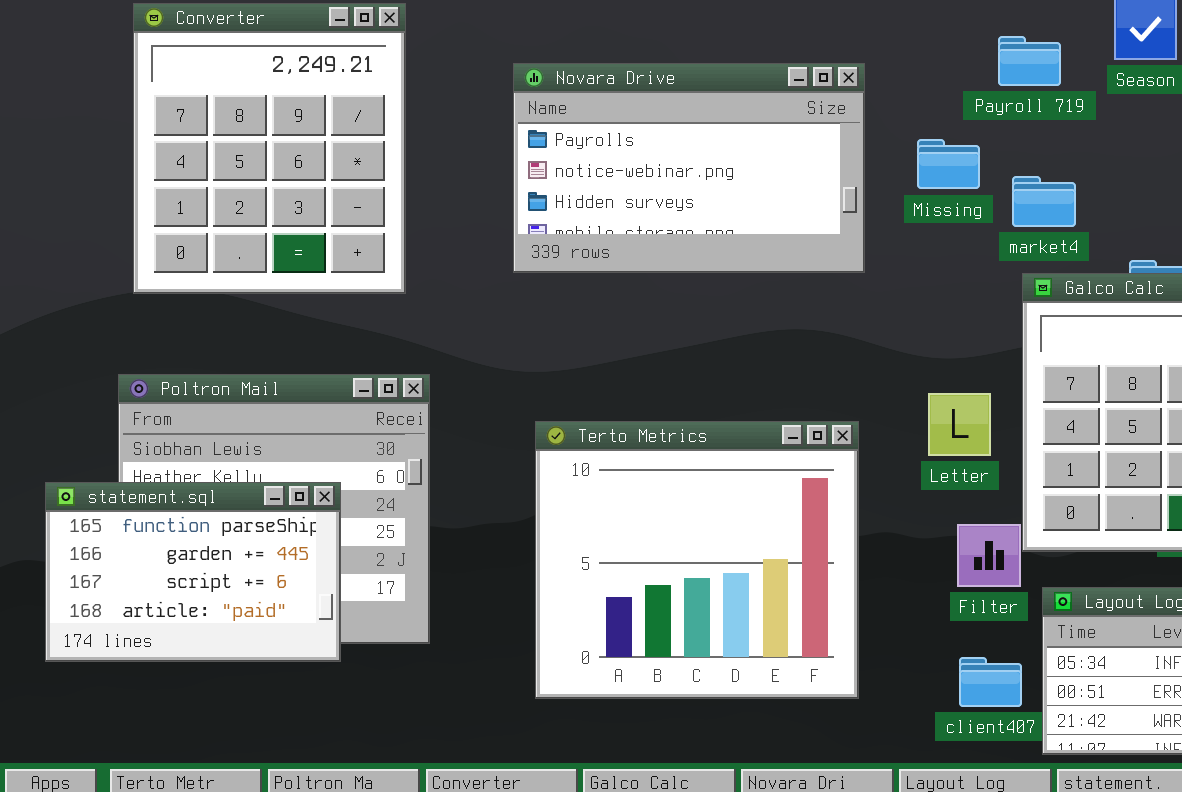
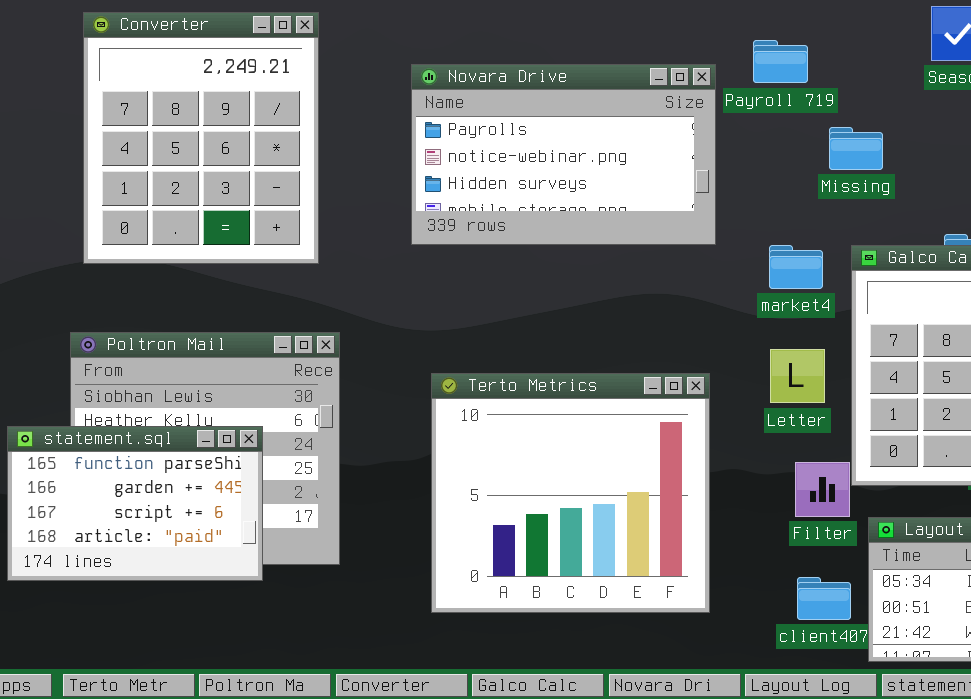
Payroll 719: [998,36,1061,86] -> [753,40,808,83], moved
Missing: [917,139,980,189] -> [829,127,883,170], moved
market4: [1012,176,1076,227] -> [769,245,823,289], moved

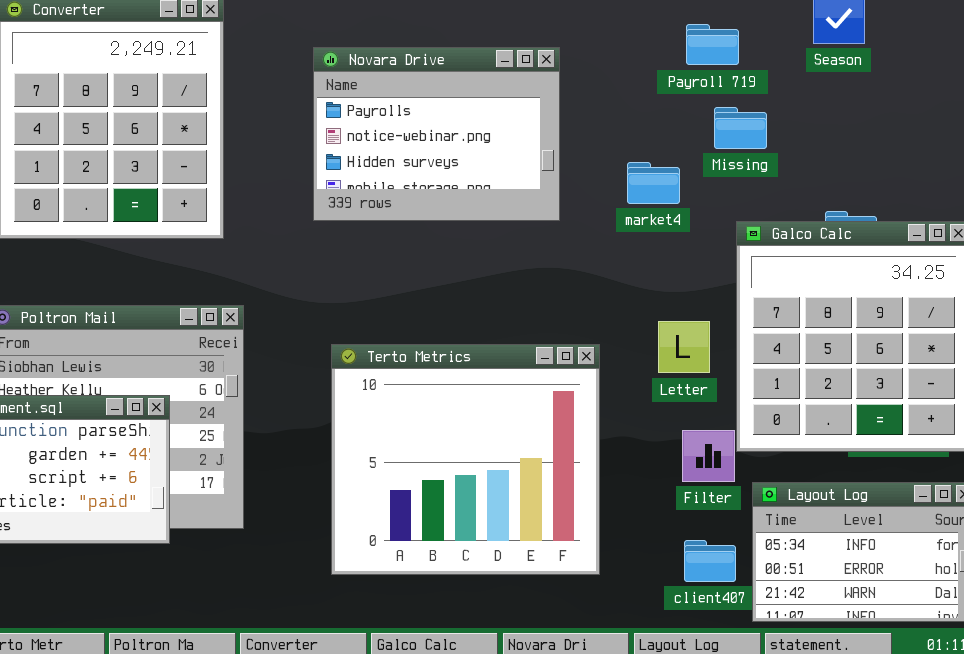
Payroll 719: [753,40,808,83] -> [686,24,739,65], moved
Novara Drive: [411,64,716,245] -> [313,47,560,221], resized
market4: [769,245,823,289] -> [627,162,680,204], moved

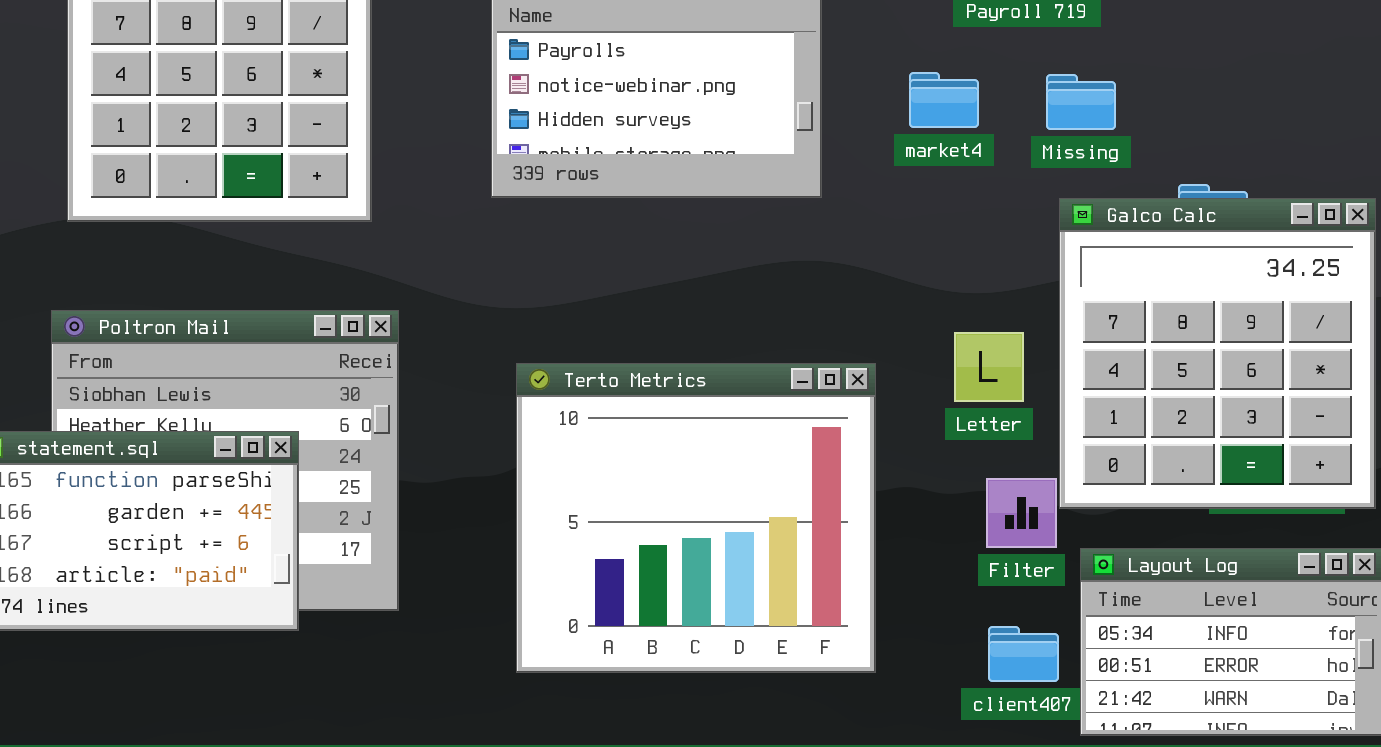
Missing: [714,107,767,149] -> [1046,74,1116,130], moved
market4: [627,162,680,204] -> [909,72,979,128], moved

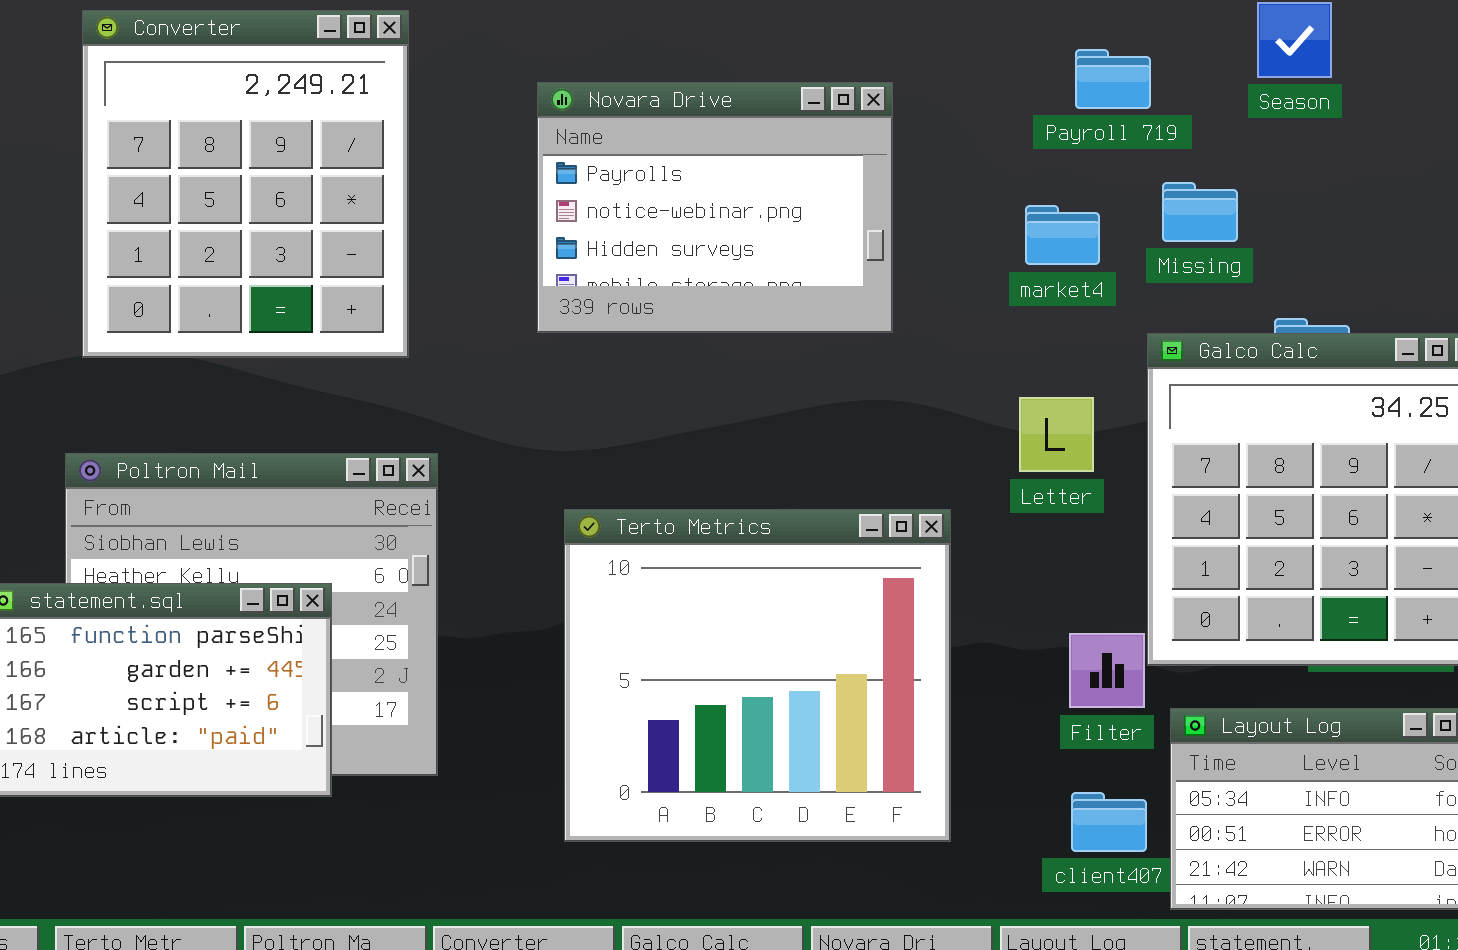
market4: [909,72,979,128] -> [1025,205,1100,265], moved
Missing: [1046,74,1116,130] -> [1162,182,1238,242], moved
Letter: [954,332,1024,402] -> [1019,397,1094,472], moved

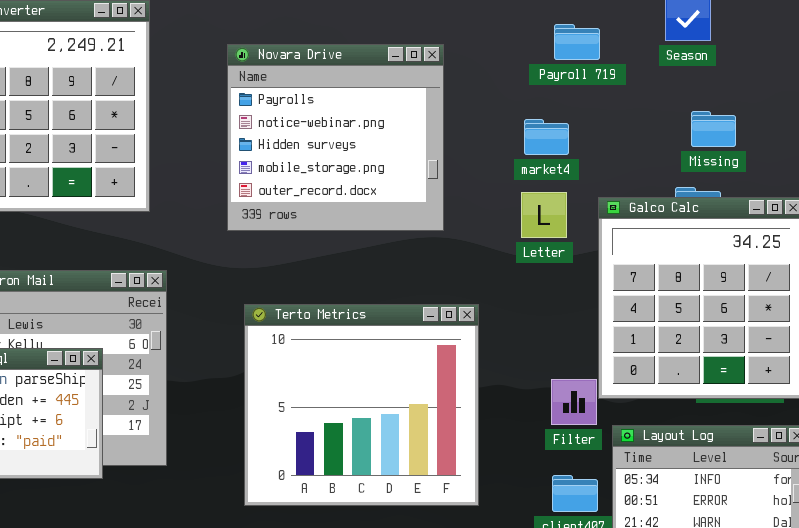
Novara Drive: [537,82,893,333] -> [227,44,444,231], resized
Missing: [1162,182,1238,242] -> [691,111,736,147], moved
Letter: [1019,397,1094,472] -> [521,192,567,238], moved

